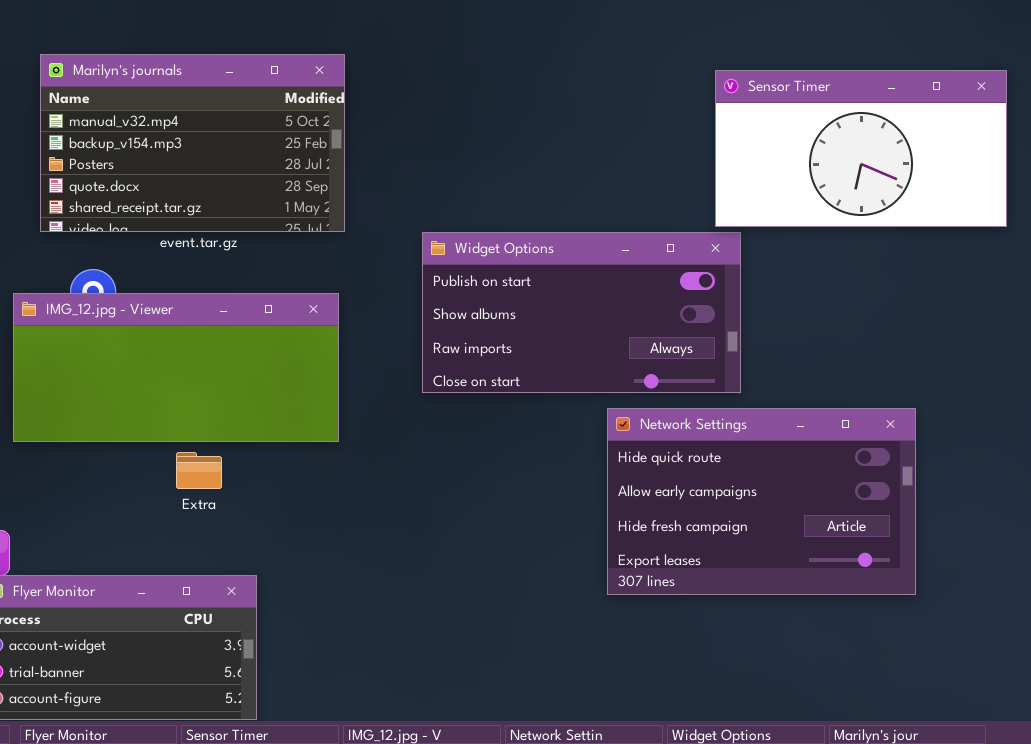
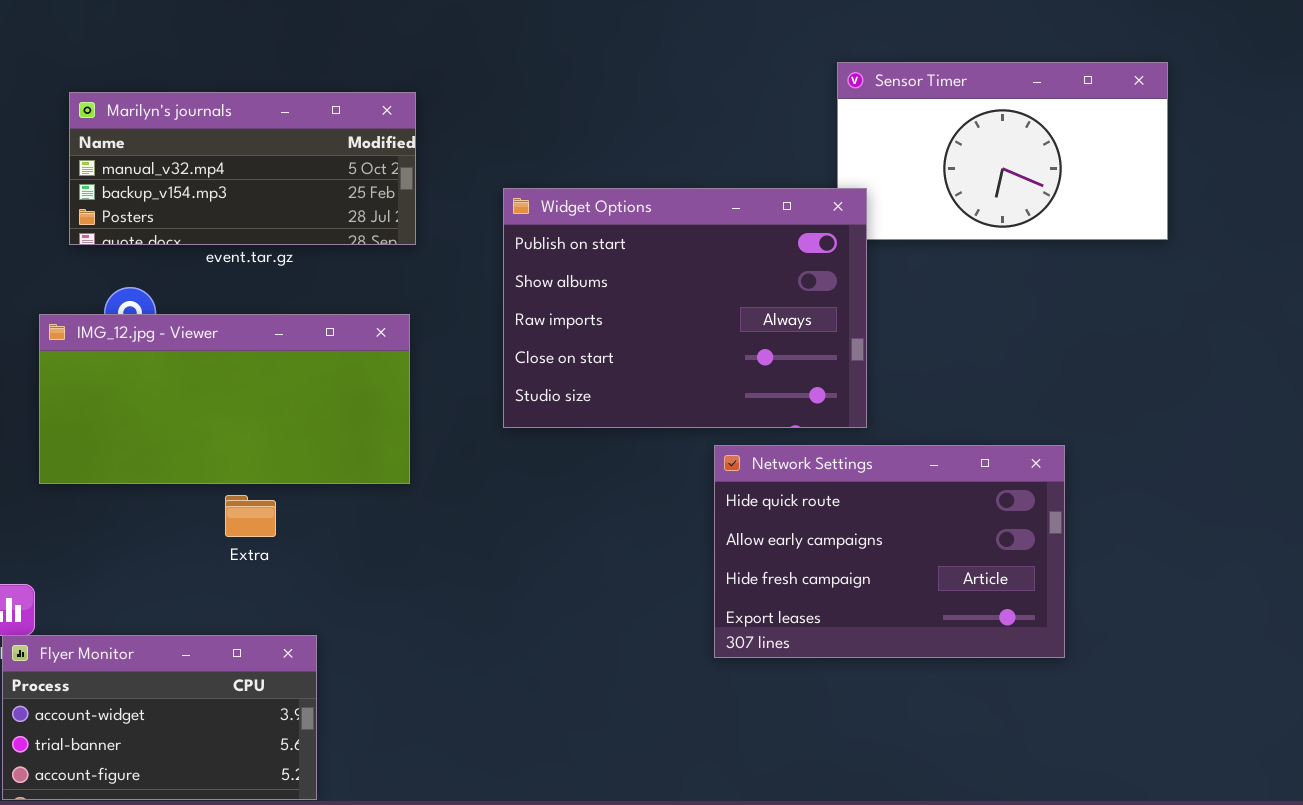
Marilyn's journals: [40,54,345,232] -> [69,92,416,245], resized
Widget Options: [422,232,741,393] -> [503,188,867,428], resized

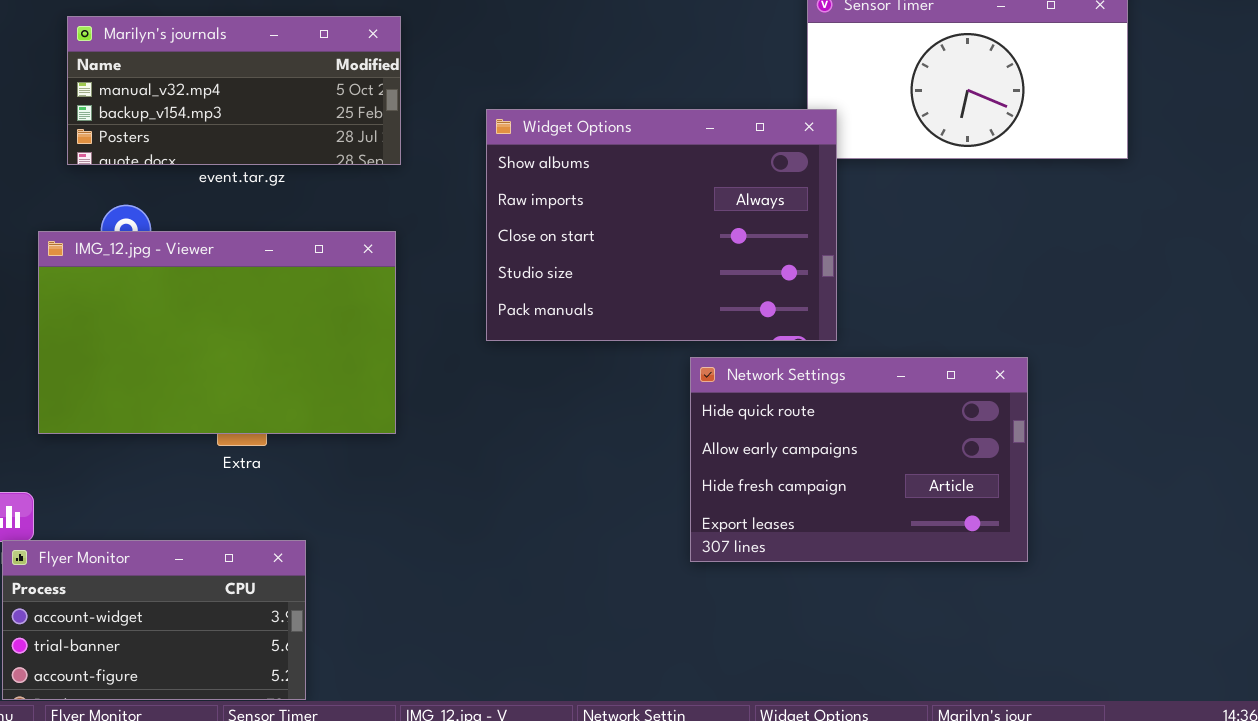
Widget Options: [503,188,867,428] -> [486,109,837,341], scrolled down 1 row
IMG_12.jpg - Viewer: [39,314,410,484] -> [38,231,396,434], resized

